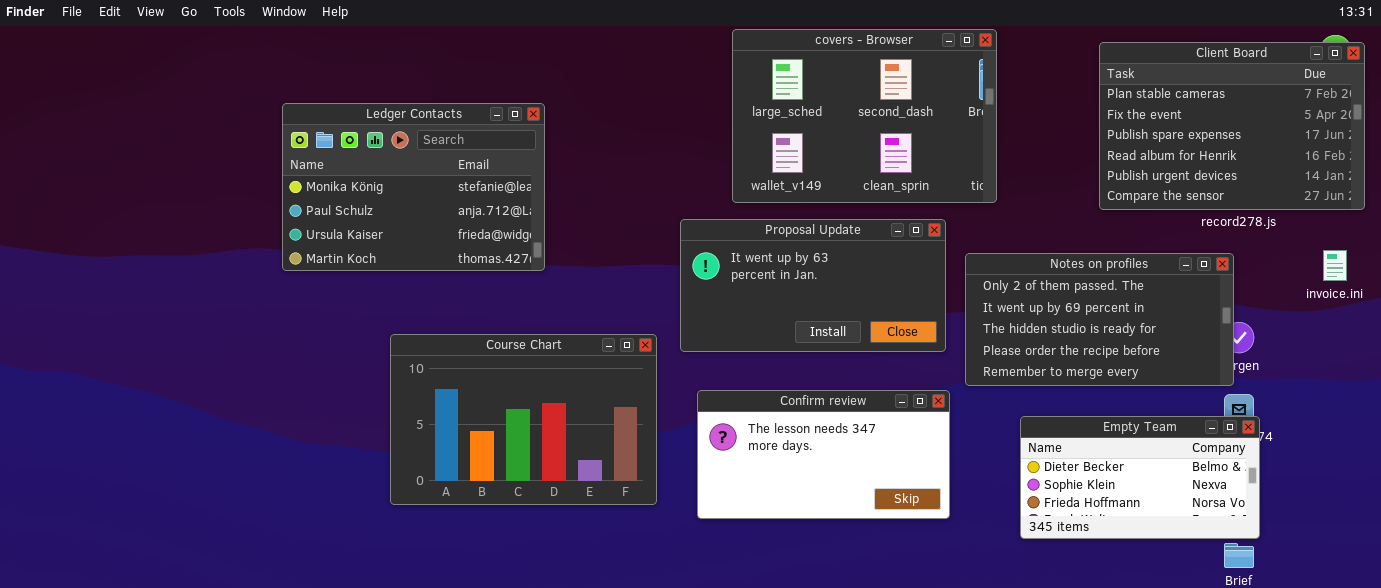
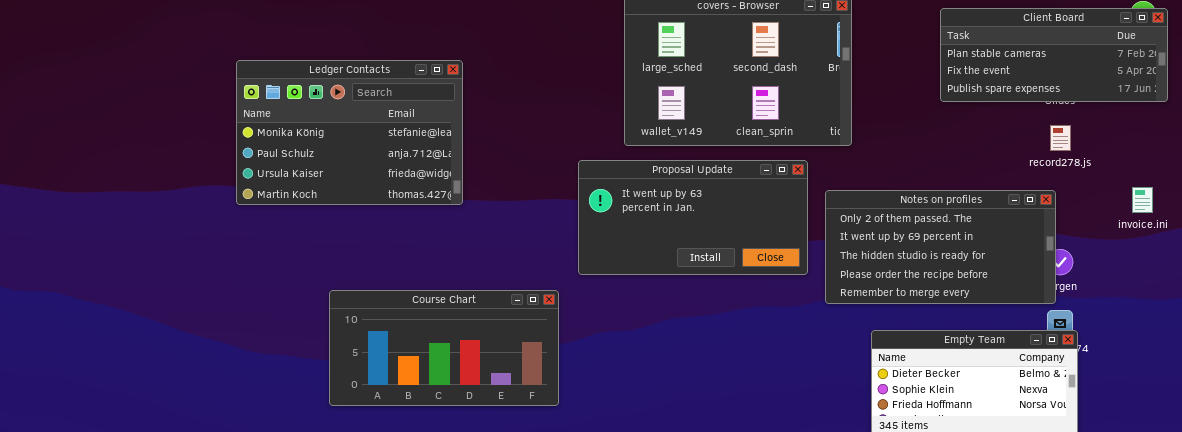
Client Board: [1099,42,1365,210] -> [940,8,1168,102], resized
Course Chart: [390,334,657,505] -> [329,290,559,406], resized
Confirm review: [697,390,950,519] -> none, closed

